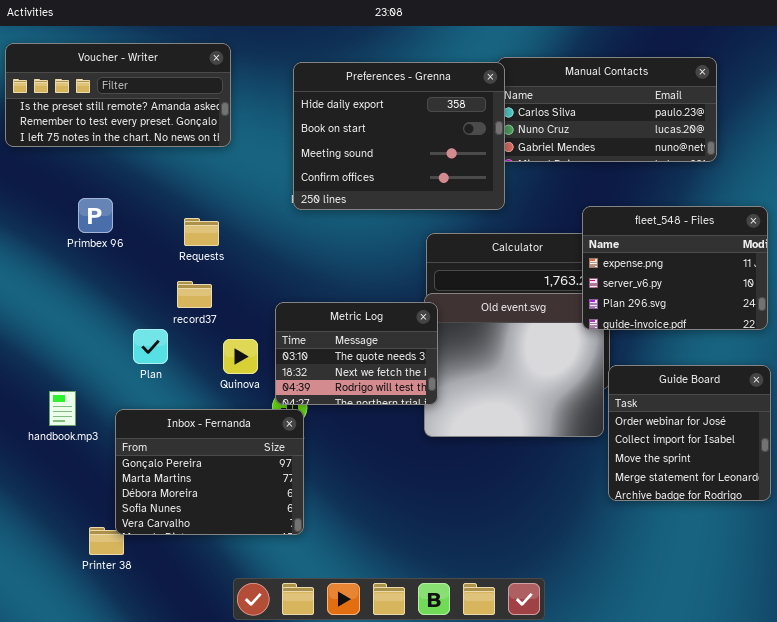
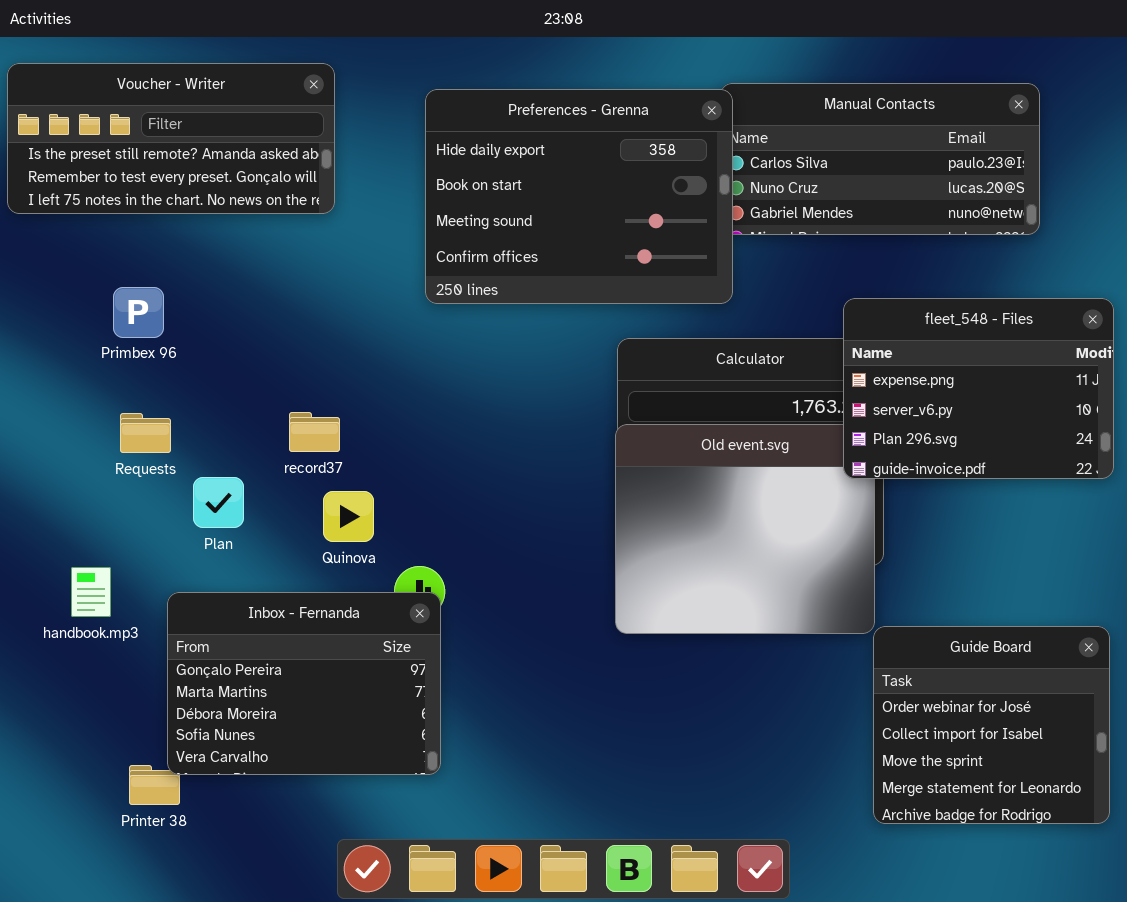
Requests: [184,218,219,246] -> [120,413,171,453], moved
record37: [177,281,212,308] -> [289,412,340,452], moved
Metric Log: [275,302,438,405] -> none, closed
Guide Board: [608,365,771,501] -> [873,626,1110,824], moved

